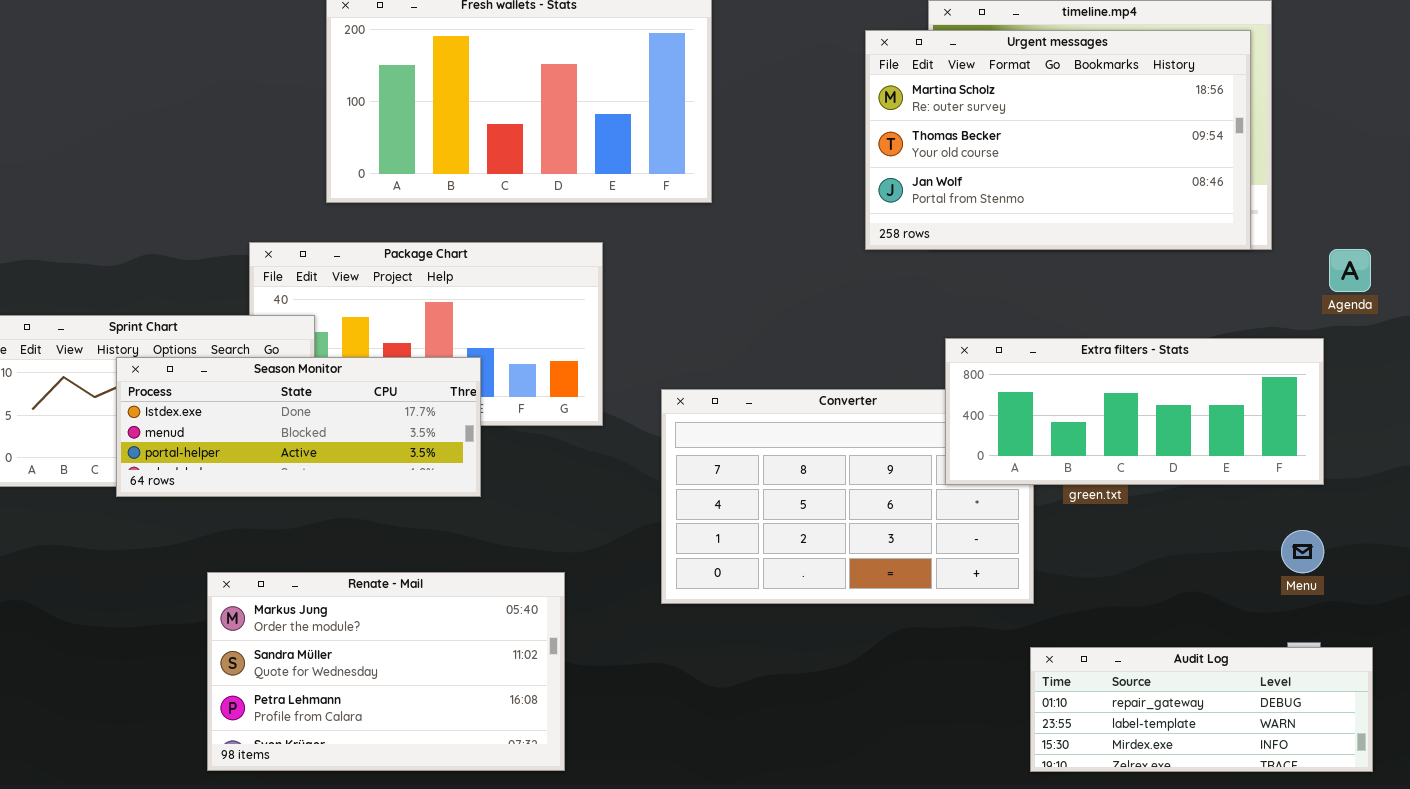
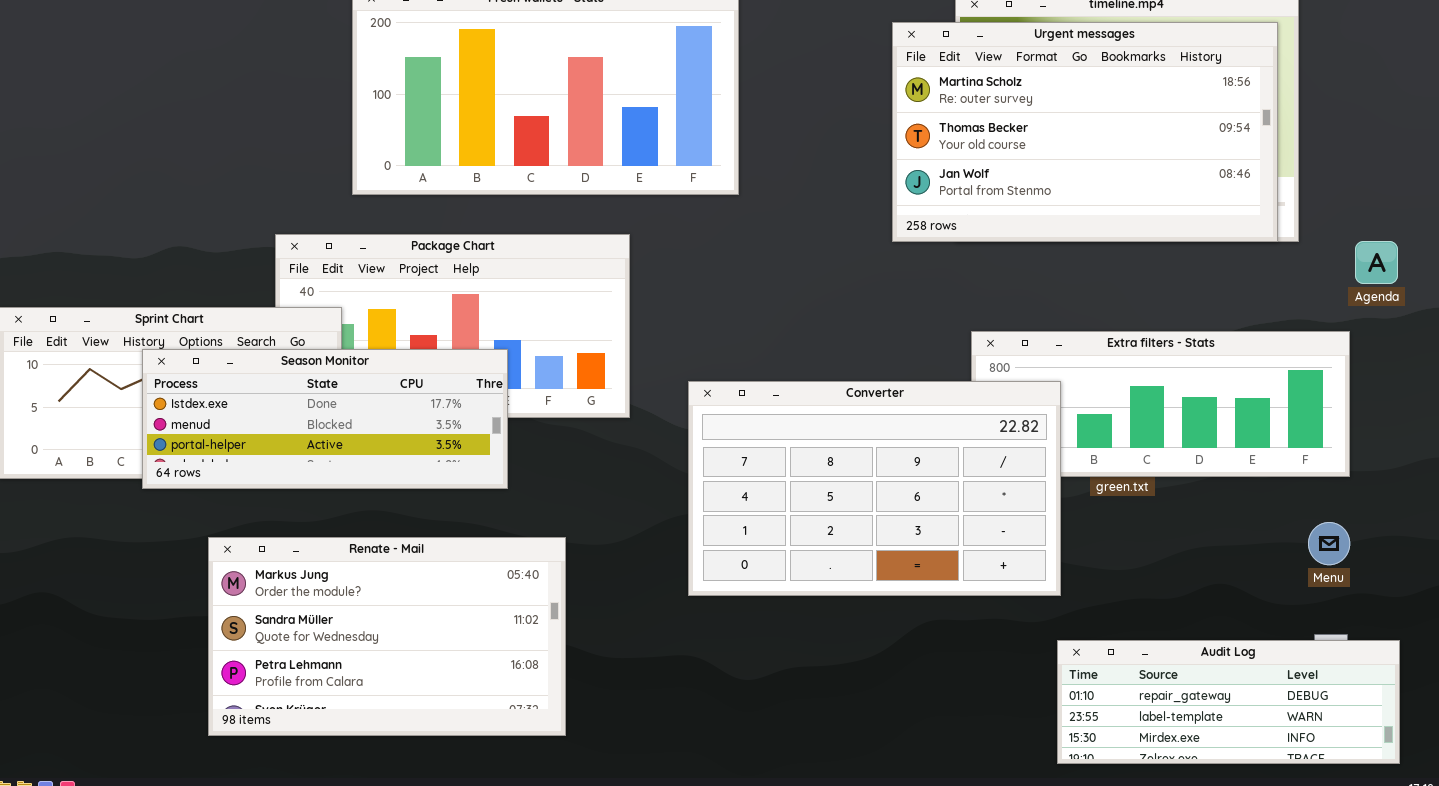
Converter: [661,389,1034,604] -> [688,381,1061,596], raised
Renate - Mail: [207,572,565,771] -> [208,537,566,736], moved

